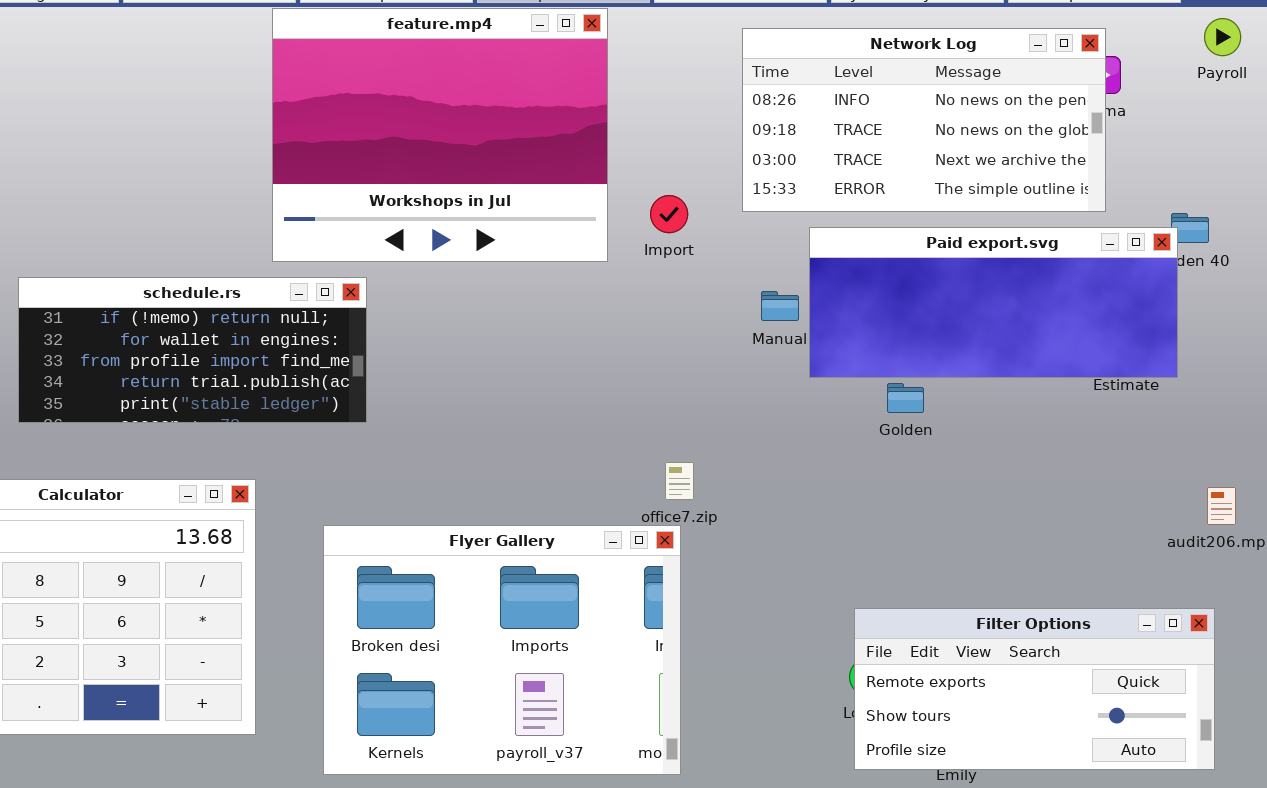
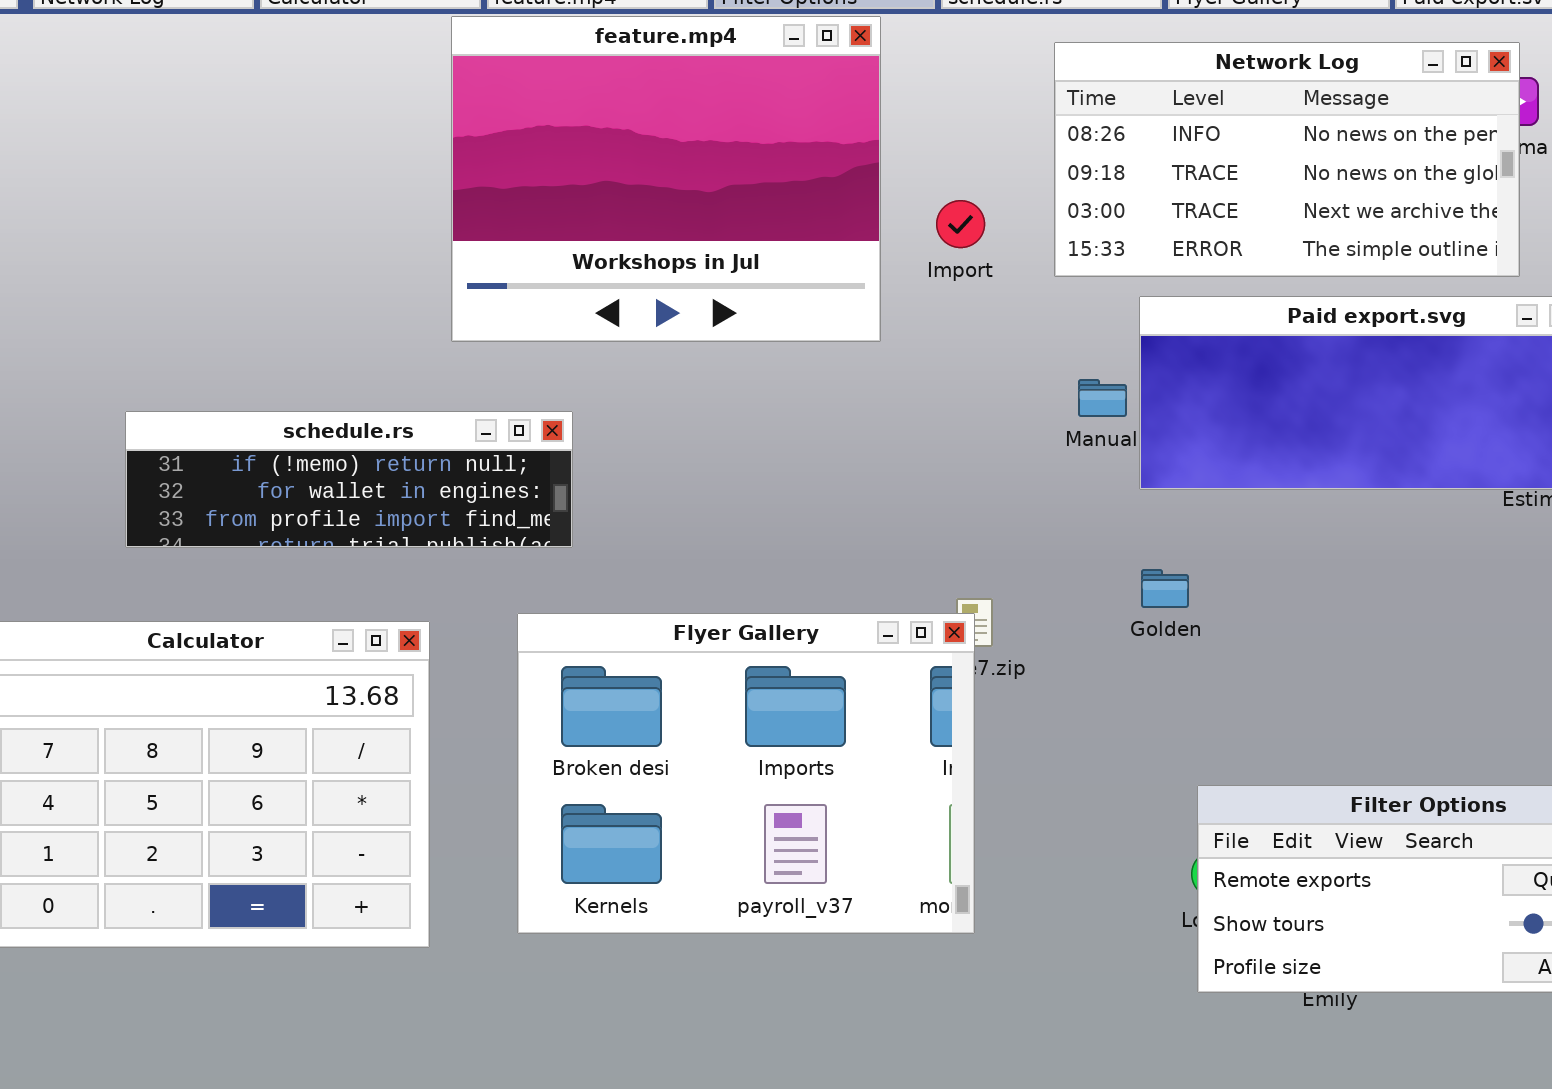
Import: [650,195,688,233] -> [936,200,985,248], moved
schedule.rs: [18,277,367,423] -> [125,411,573,548], resized
Golden: [887,383,924,413] -> [1141,569,1189,608], moved
Flyer Gallery: [323,525,681,775] -> [517,613,975,934], moved

